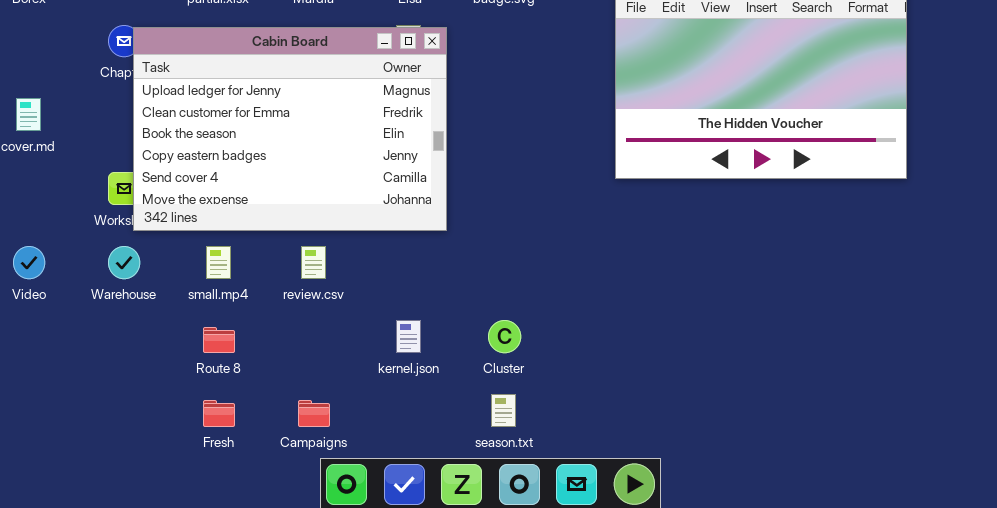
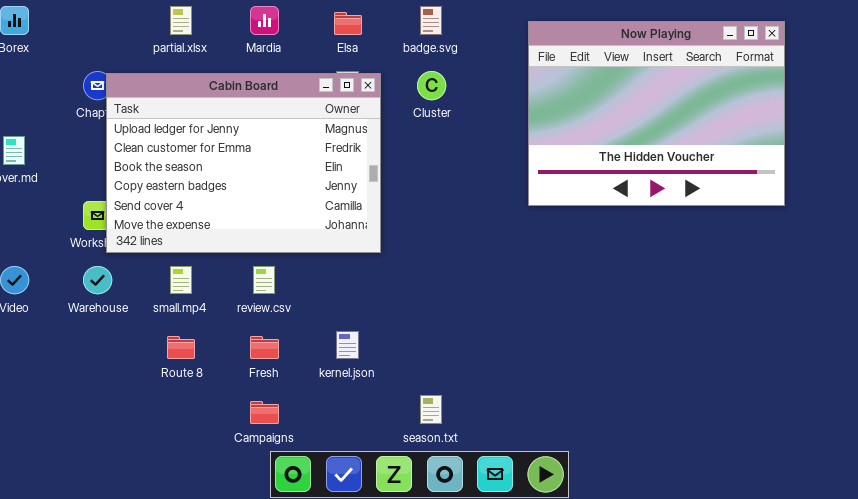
Cluster: [488,320,521,353] -> [417,71,446,100], moved
Fresh: [203,400,235,427] -> [250,336,279,359], moved

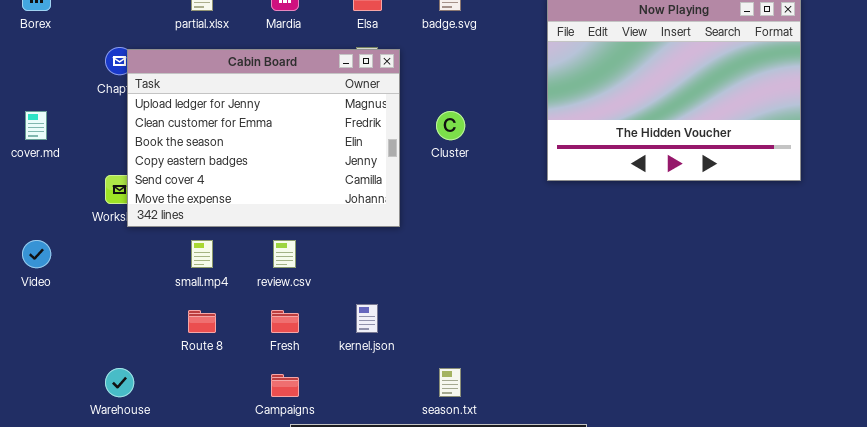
Cluster: [417,71,446,100] -> [436,111,465,140], moved
Warehouse: [83,266,112,294] -> [105,368,134,397], moved

